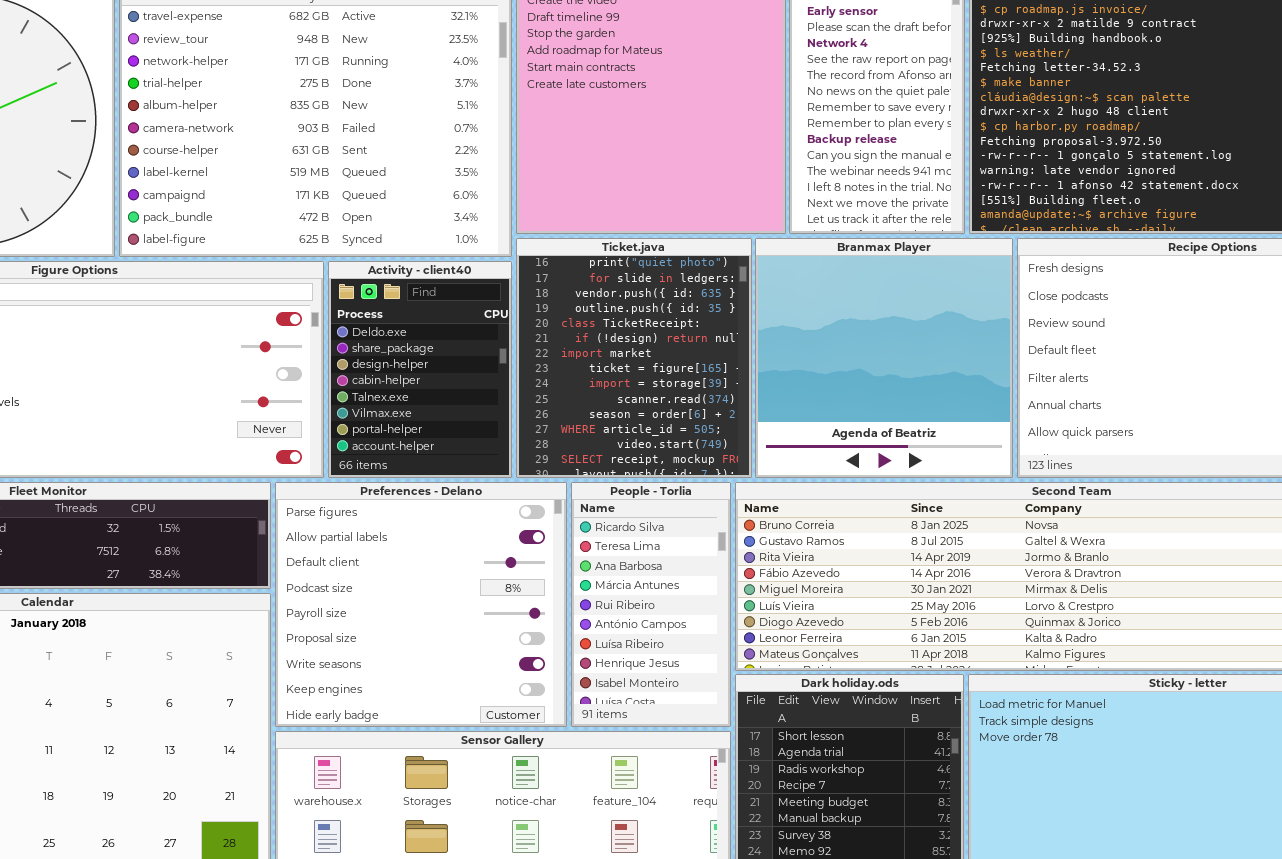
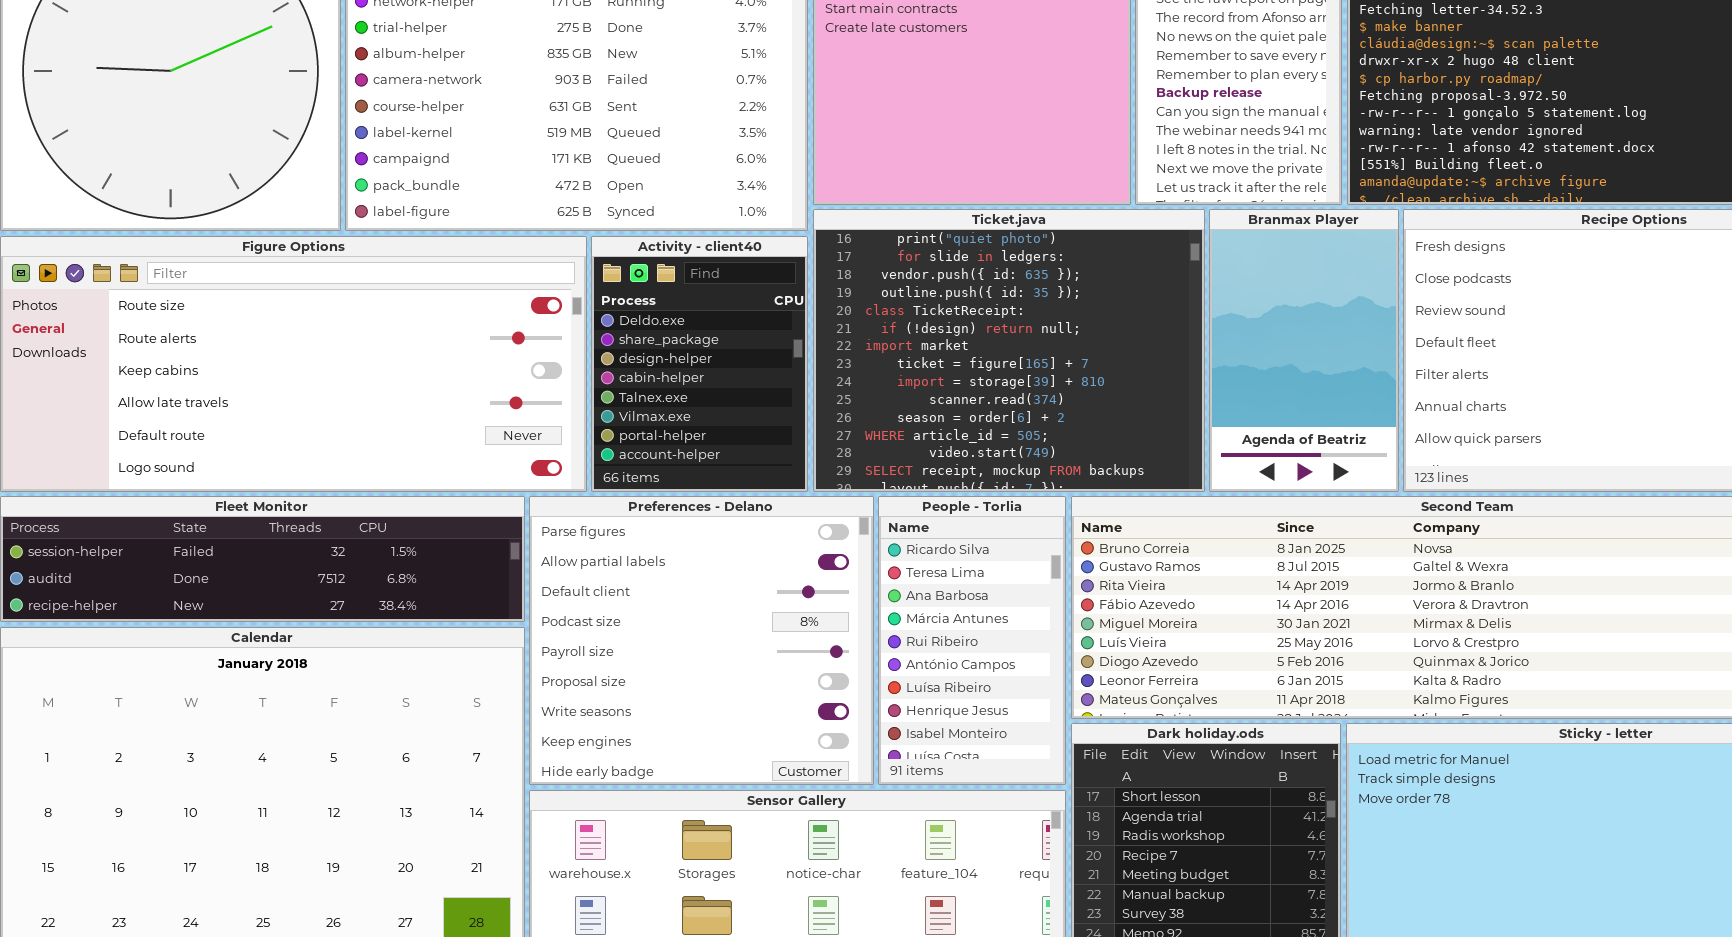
Ticket.java: [516,238,752,478] -> [813,209,1205,492], resized
Branmax Player: [755,238,1013,478] -> [1209,209,1399,492], resized

